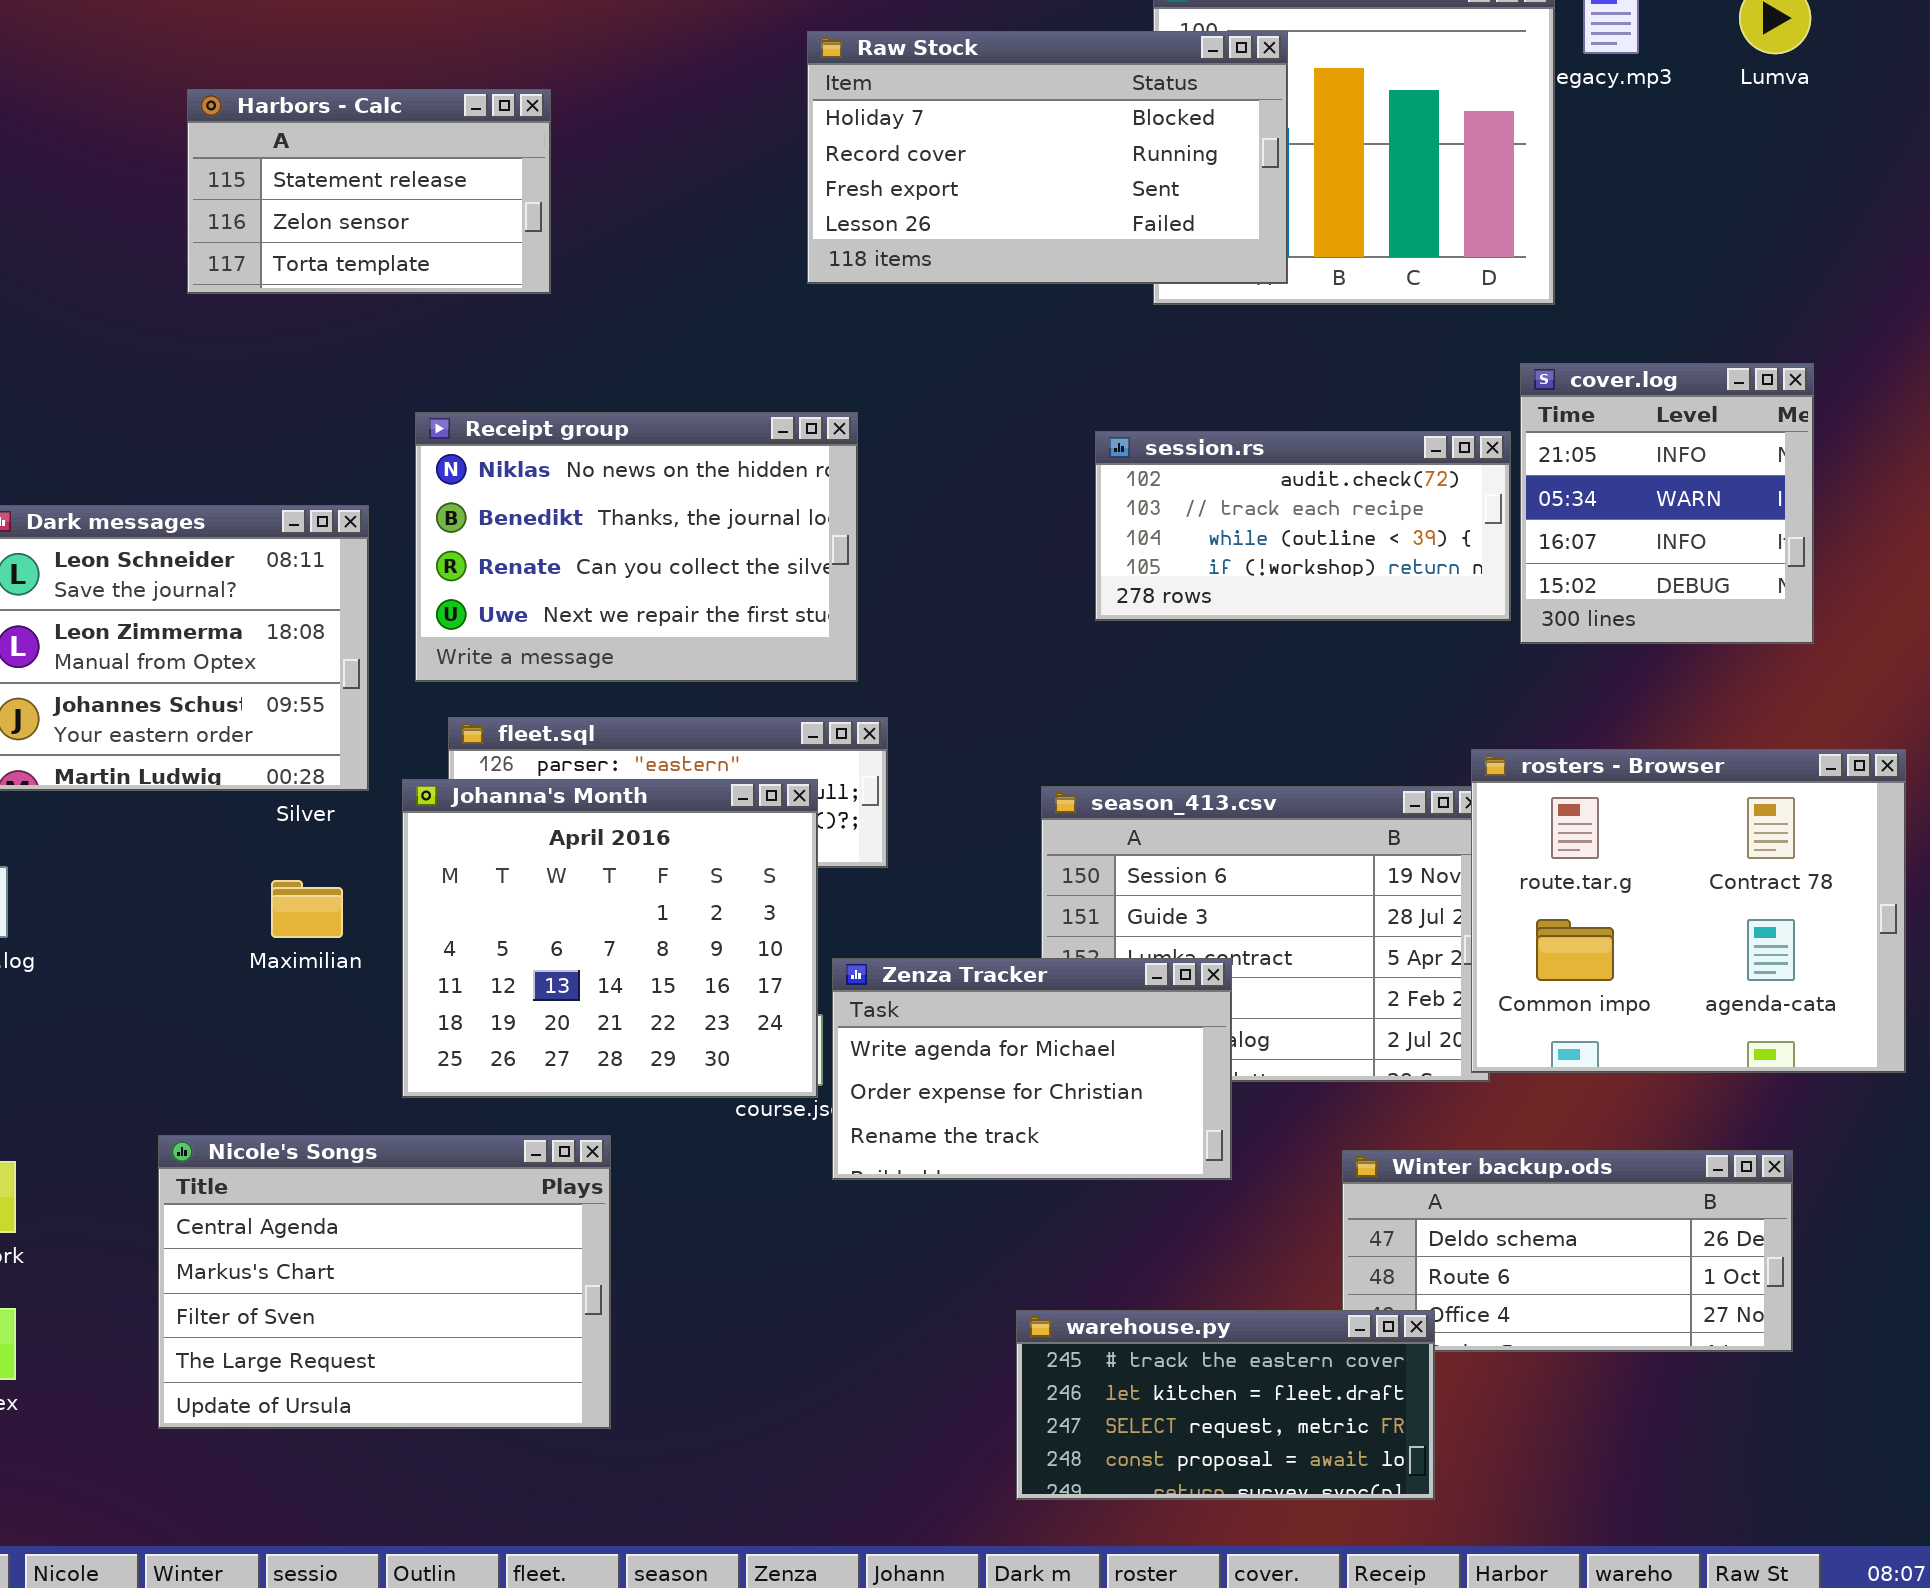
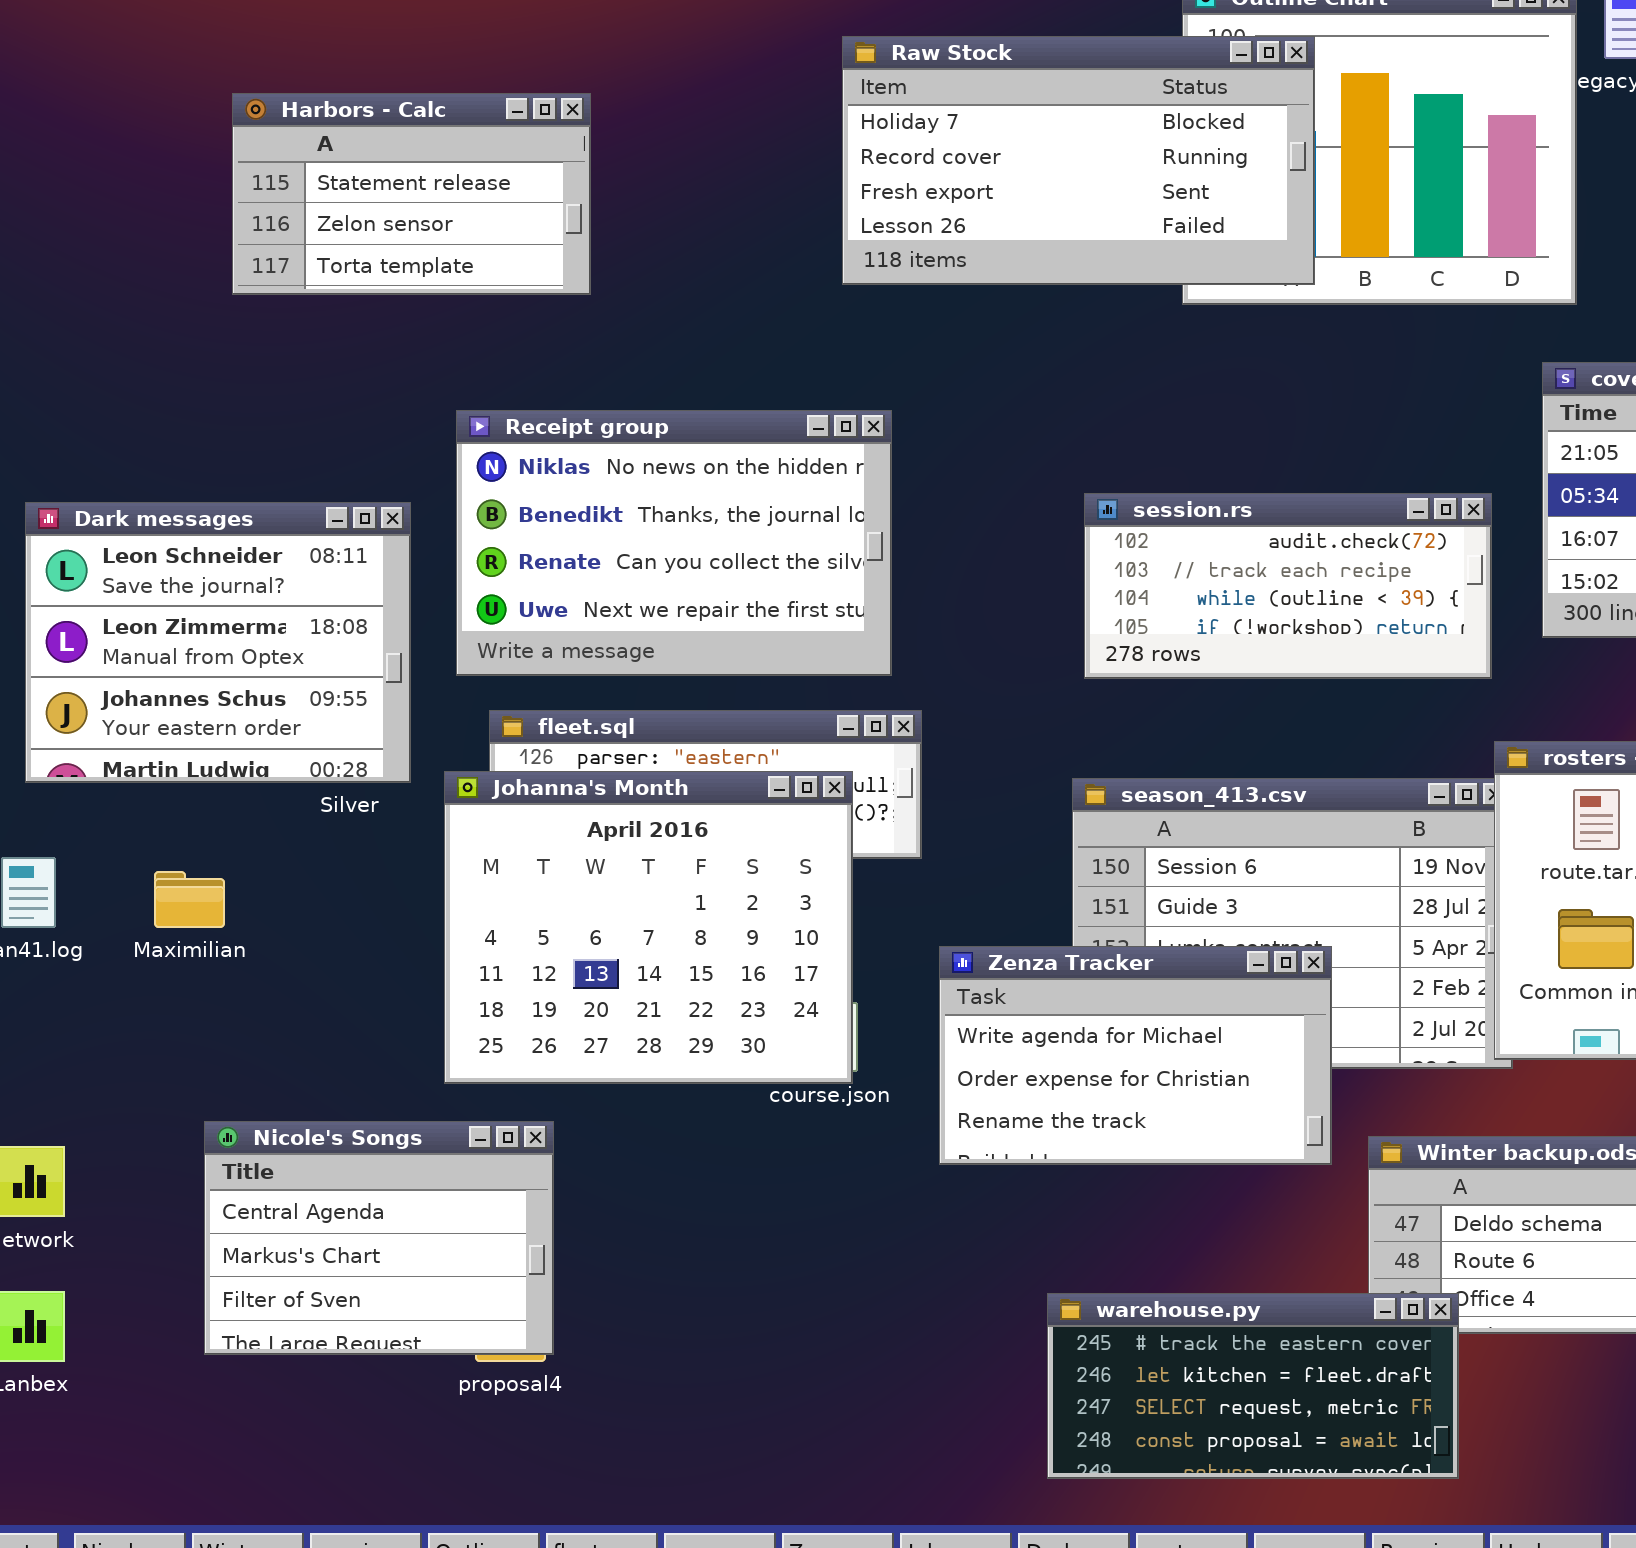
session.rs: [1095,431,1511,621] -> [1084,493,1492,679], moved
Maximilian: [271,880,343,938] -> [154,871,225,928], moved
Zenza Tracker: [832,958,1232,1180] -> [939,946,1332,1165], moved
Nicole's Songs: [158,1135,611,1429] -> [204,1121,554,1355], resized

